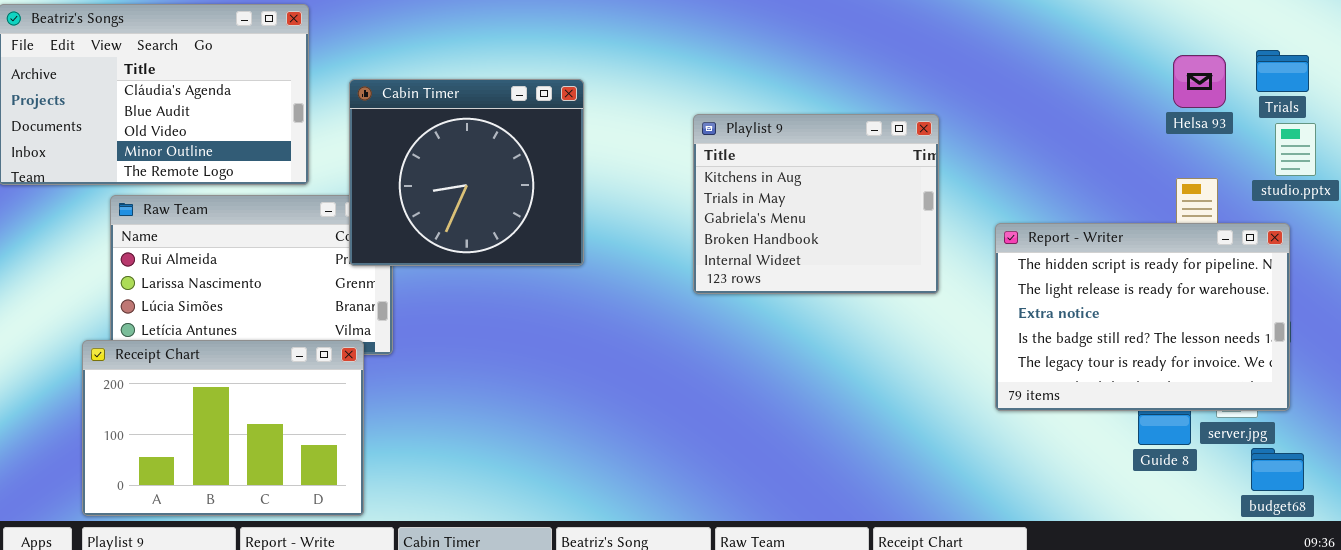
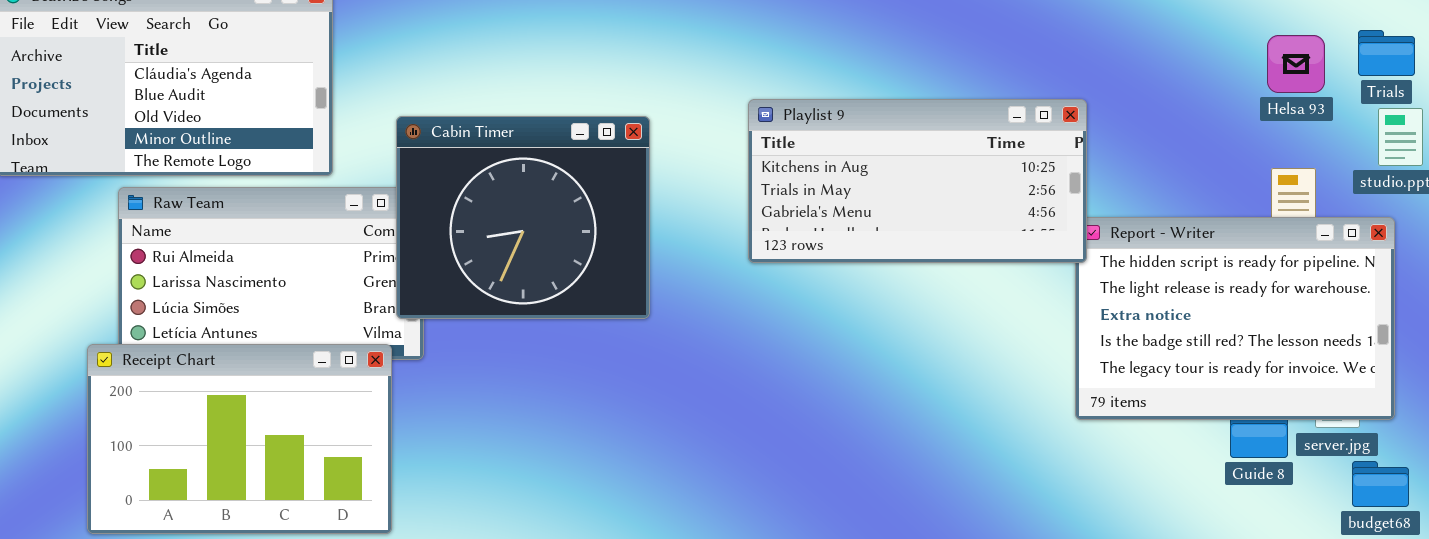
Cabin Timer: [349,79,584,266] -> [396,116,650,319], moved
Playlist 9: [693,114,939,294] -> [748,99,1087,263], resized

